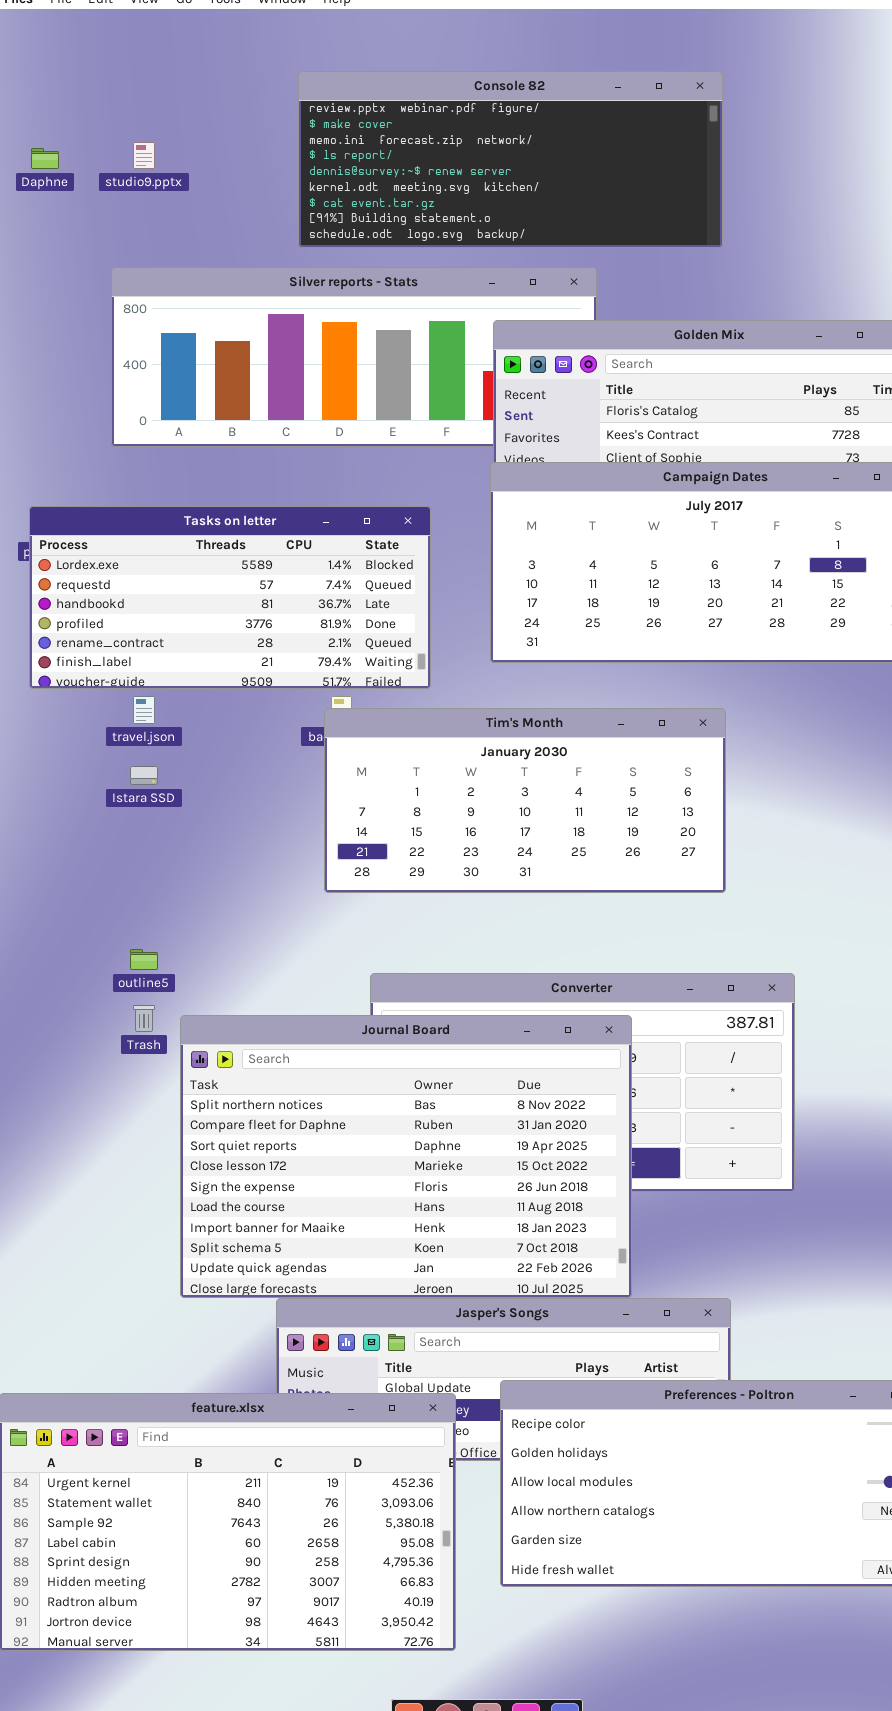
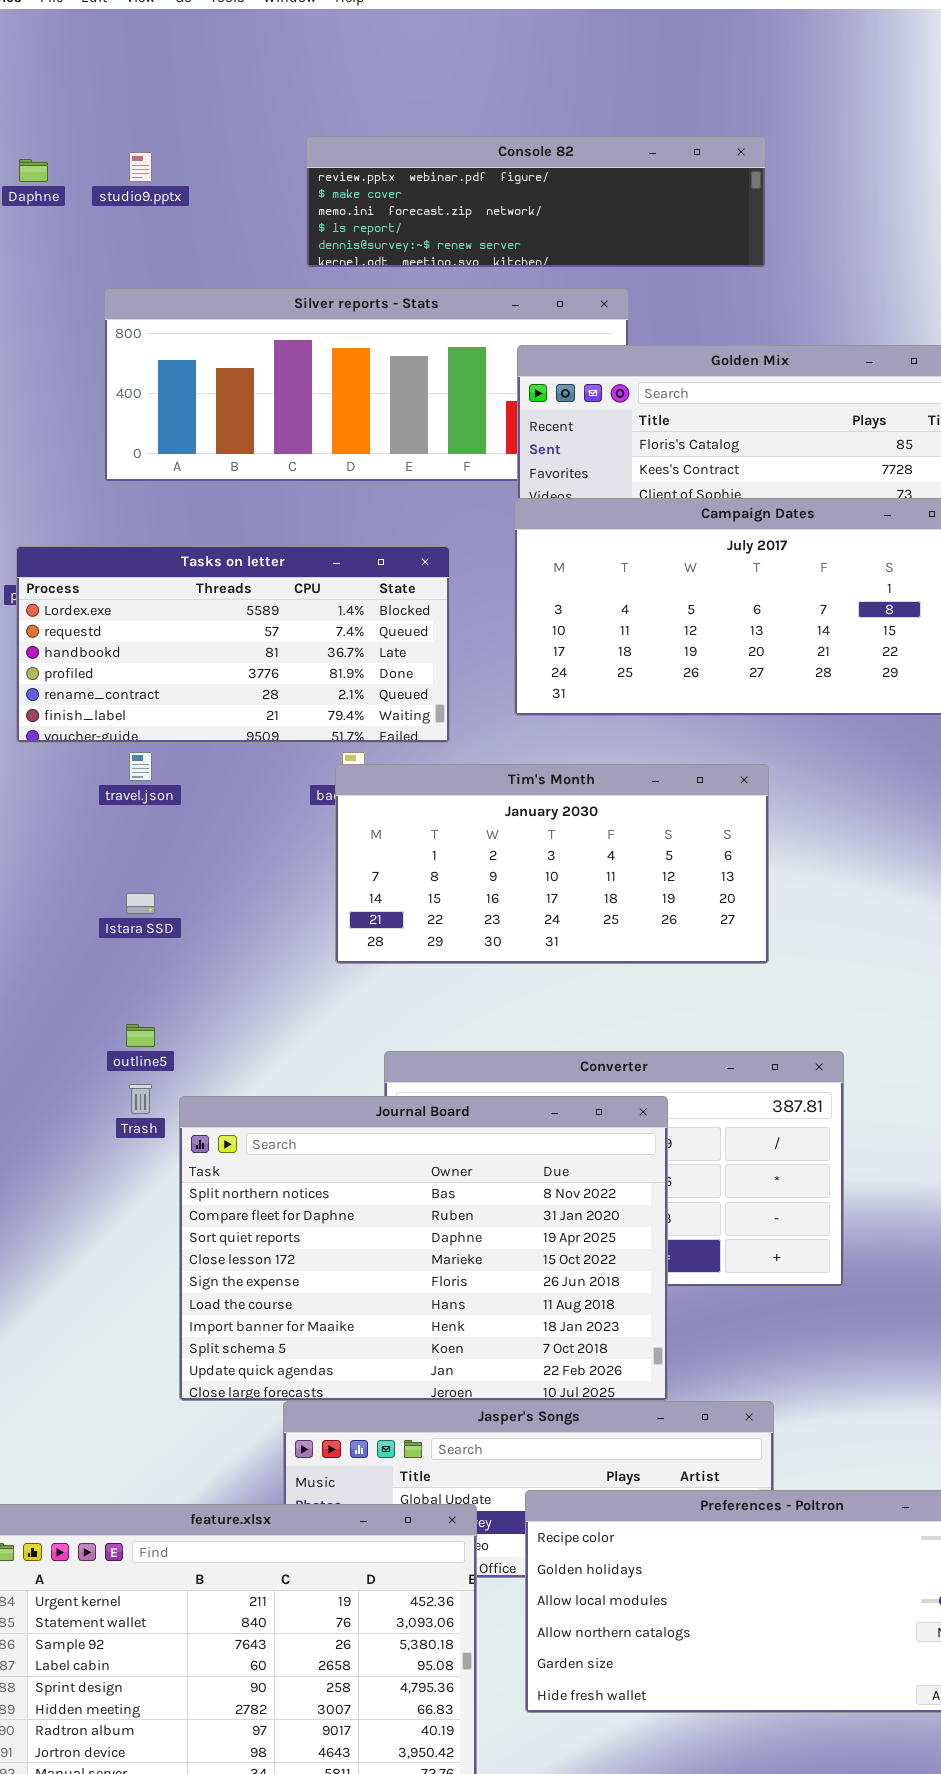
Console 82: [298,71,723,248] -> [306,136,766,268], resized
Istara SSD: [130,766,158,785] -> [126,893,155,914], moved

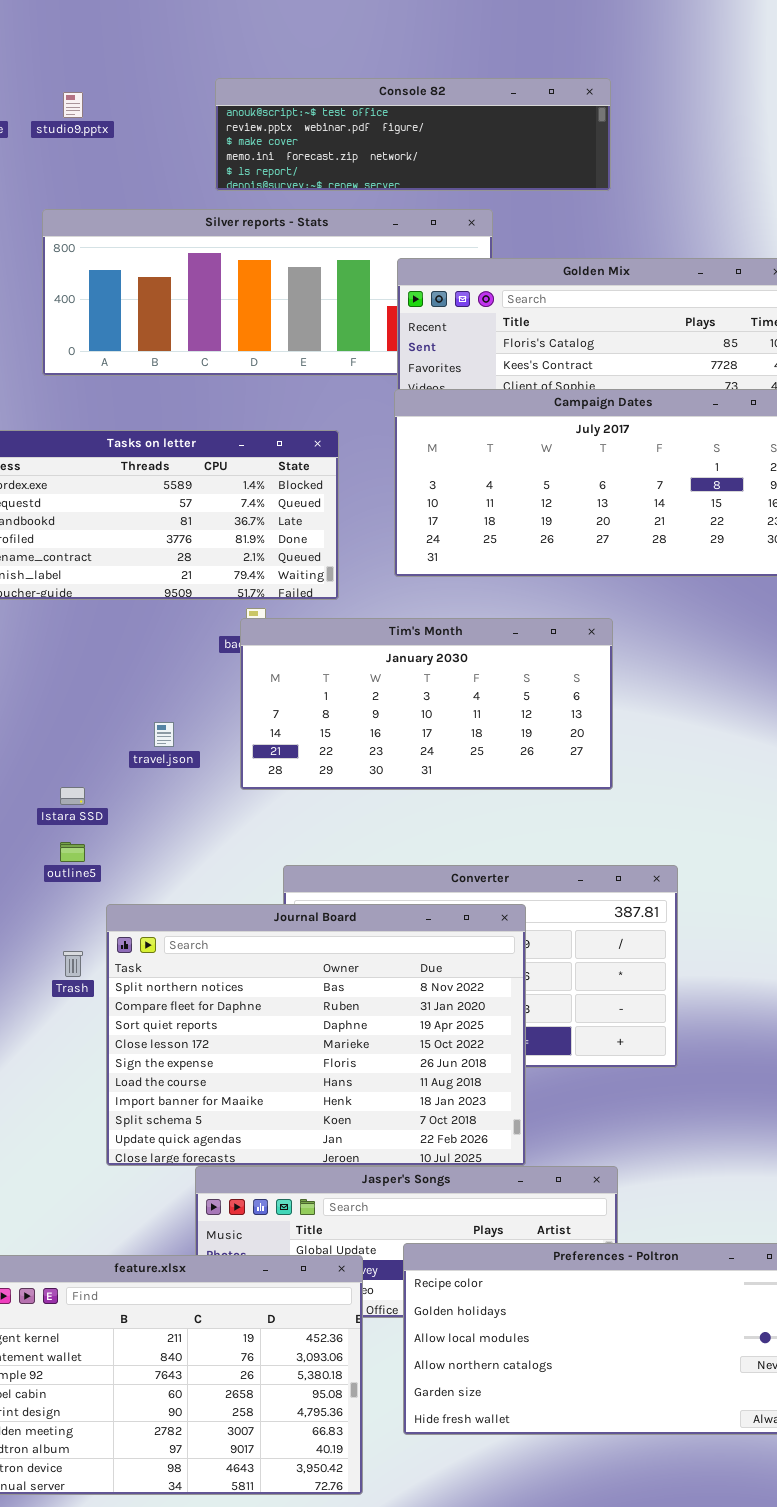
Console 82: [306,136,766,268] -> [215,78,611,191], scrolled up 1 row
travel.json: [129,752,152,781] -> [154,722,174,747], moved
Istara SSD: [126,893,155,914] -> [60,787,85,805], moved
Trash: [129,1084,152,1114] -> [63,951,83,977], moved

